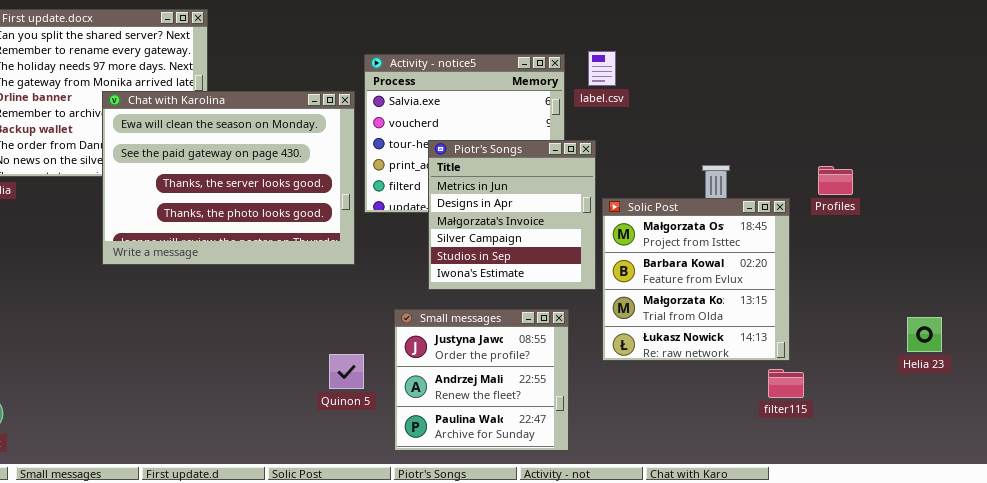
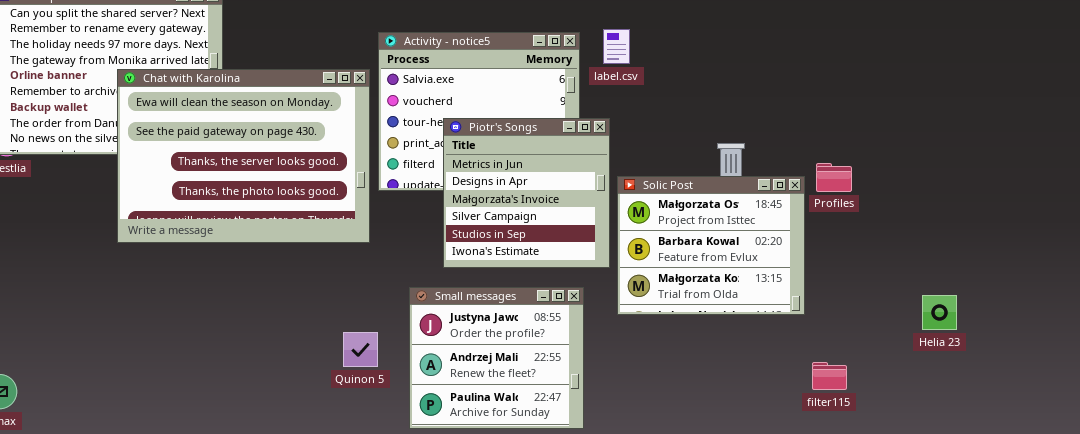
Profiles: [818,166,853,195] -> [816,163,852,192], moved
Solic Post: [602,198,790,361] -> [617,176,805,315], resized
filter115: [768,369,804,398] -> [812,362,847,390], moved

